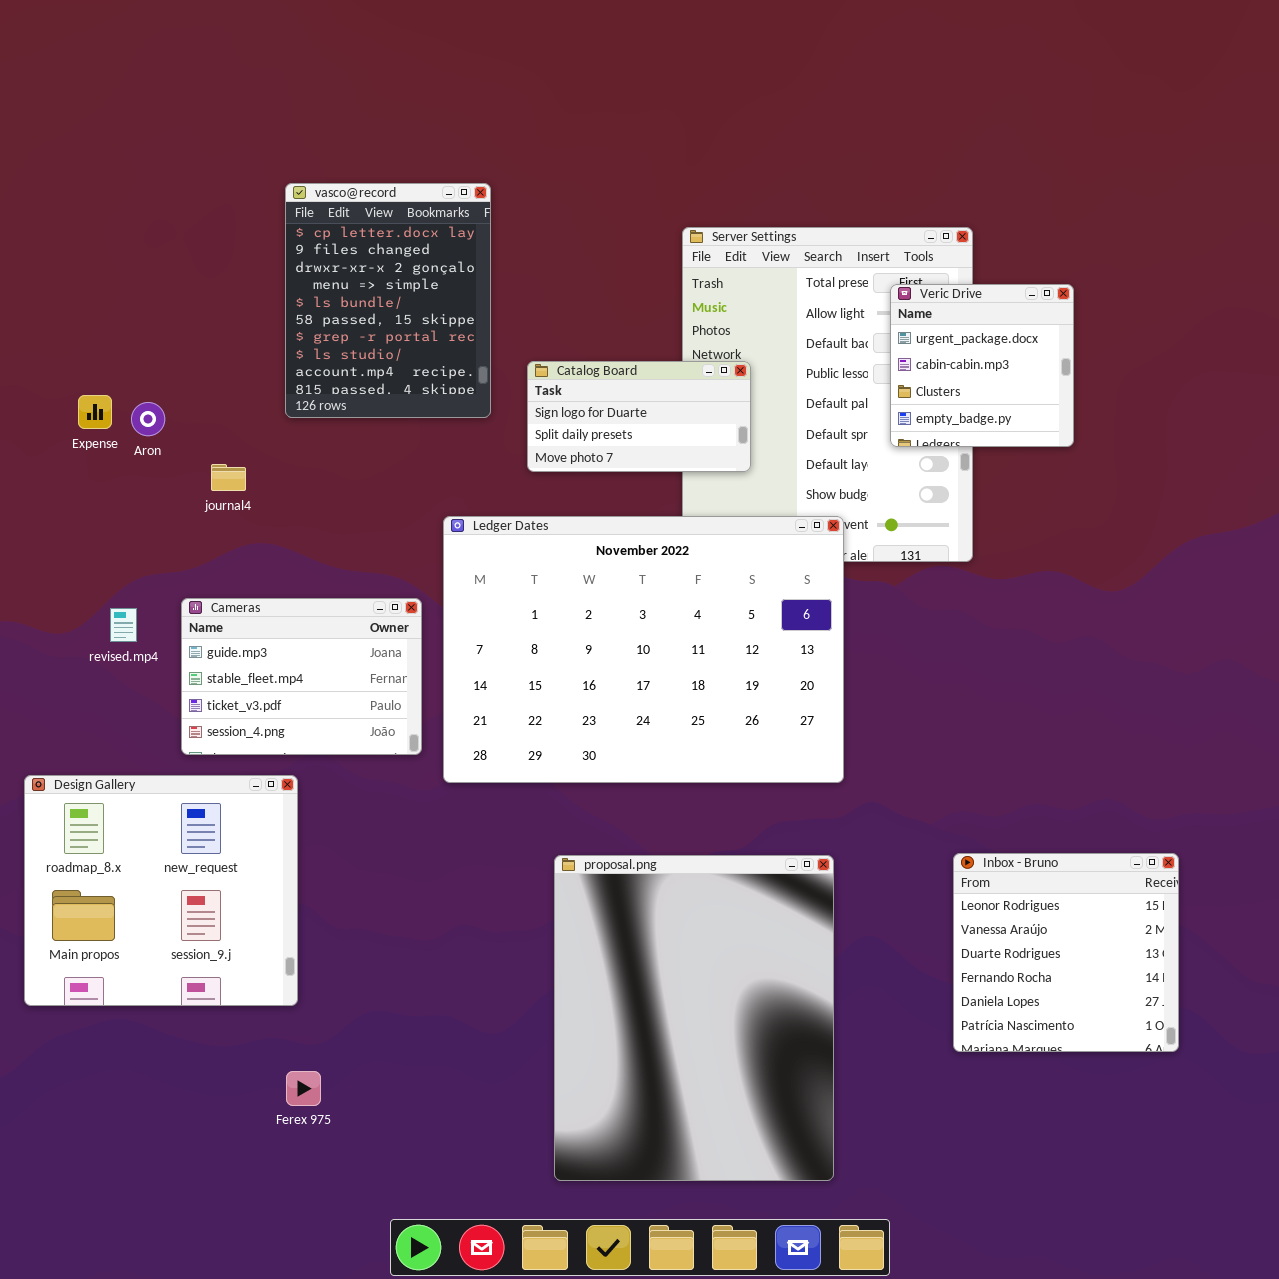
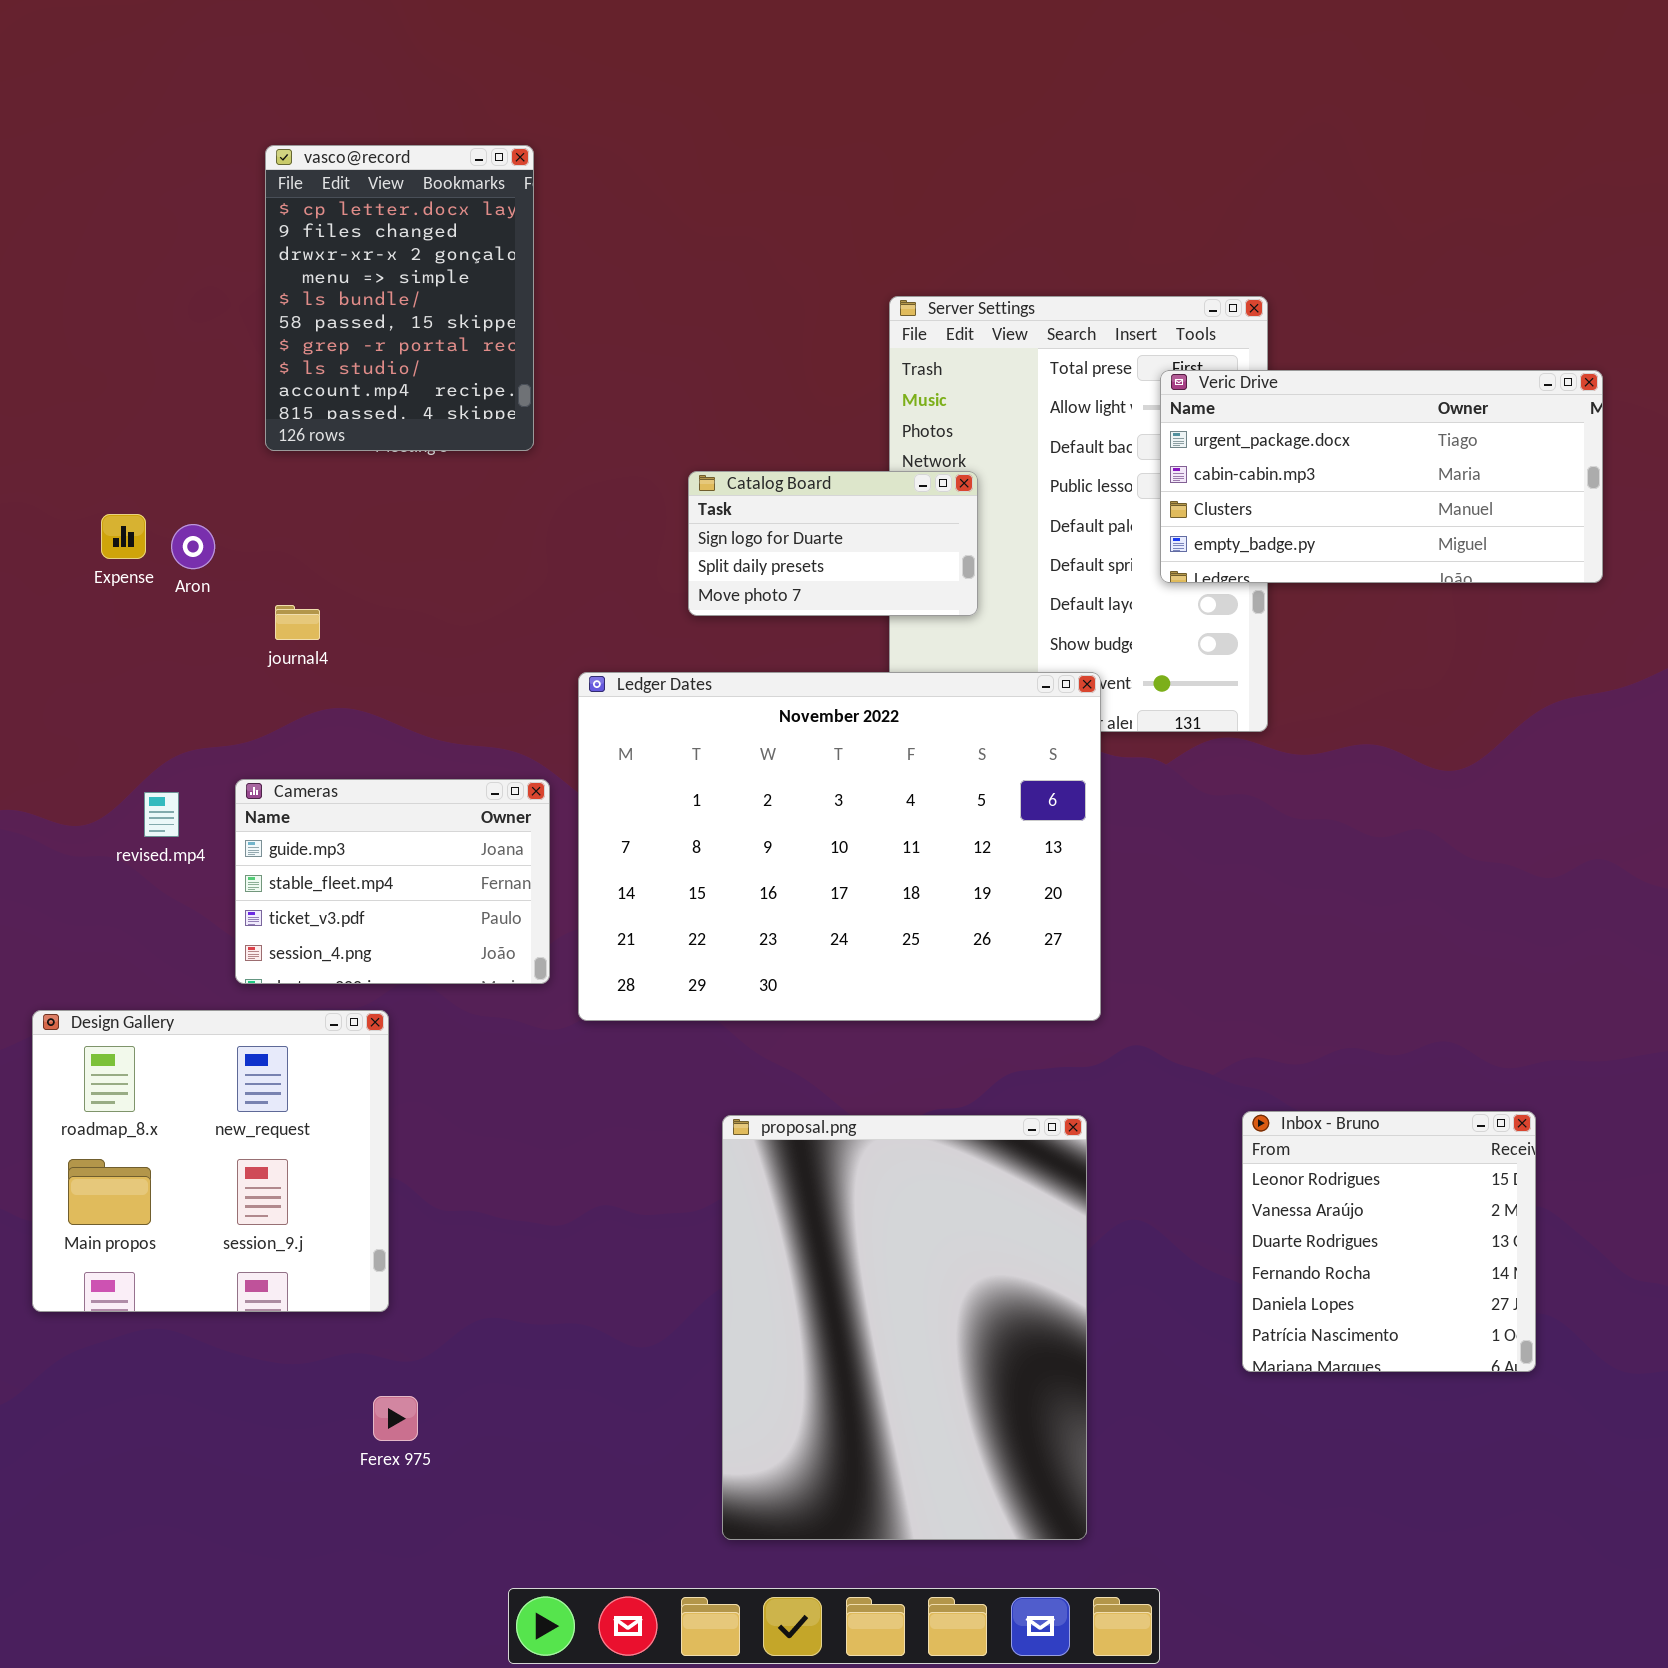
vasco@record: [285,183,491,418] -> [265,145,534,451], moved
Veric Drive: [890,284,1074,447] -> [1160,370,1603,583], resized

